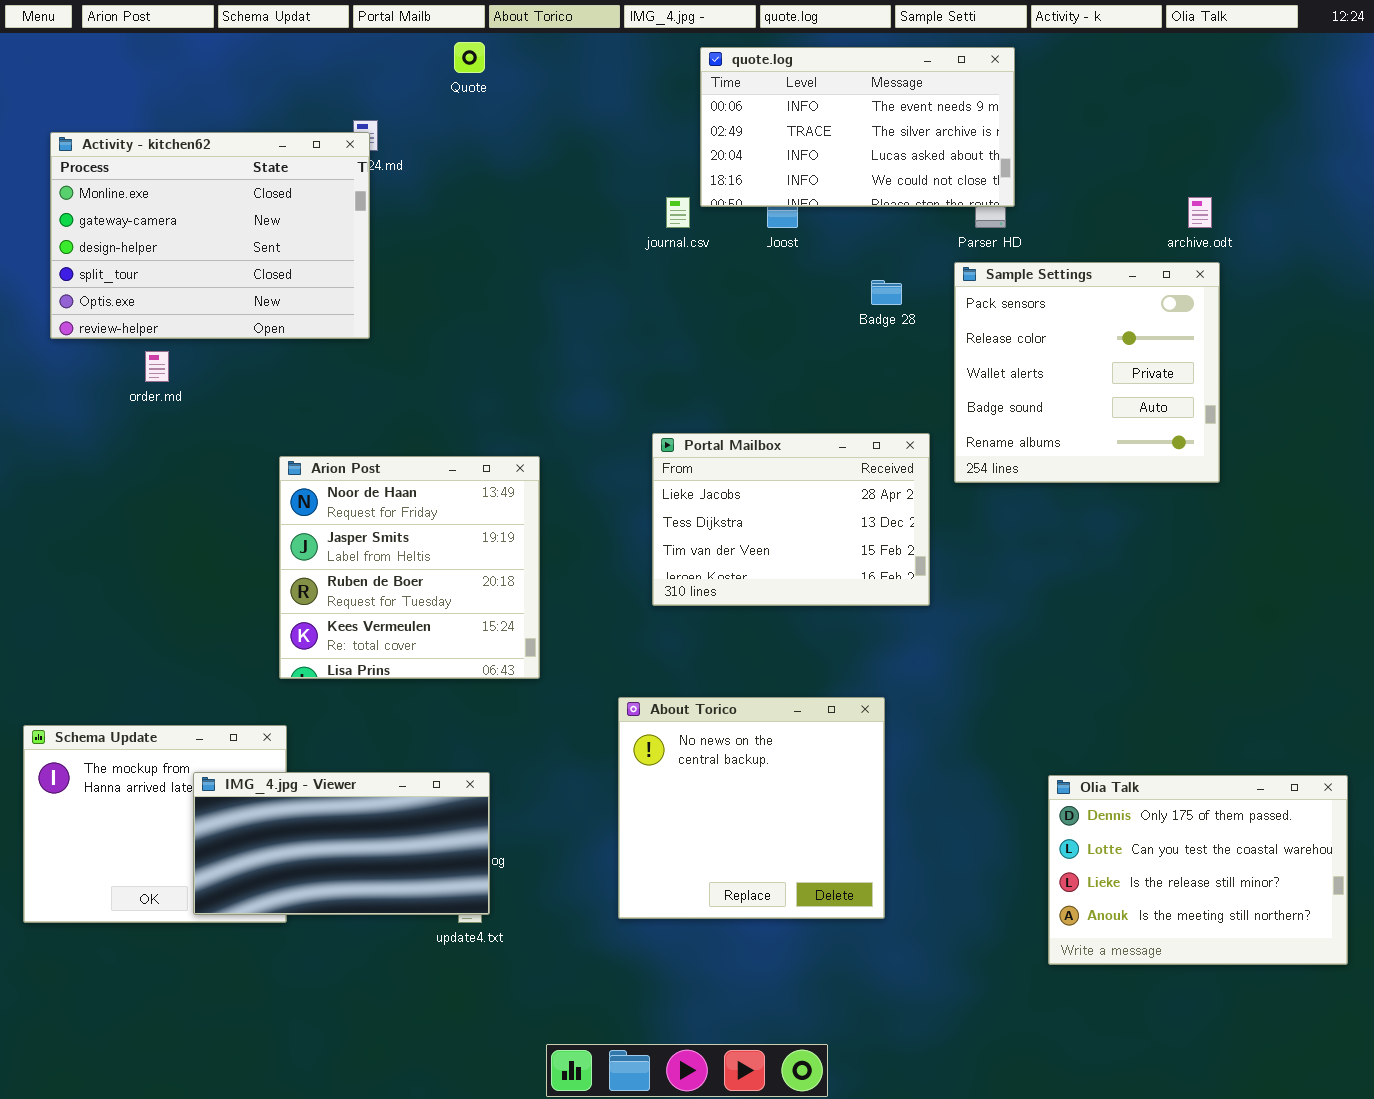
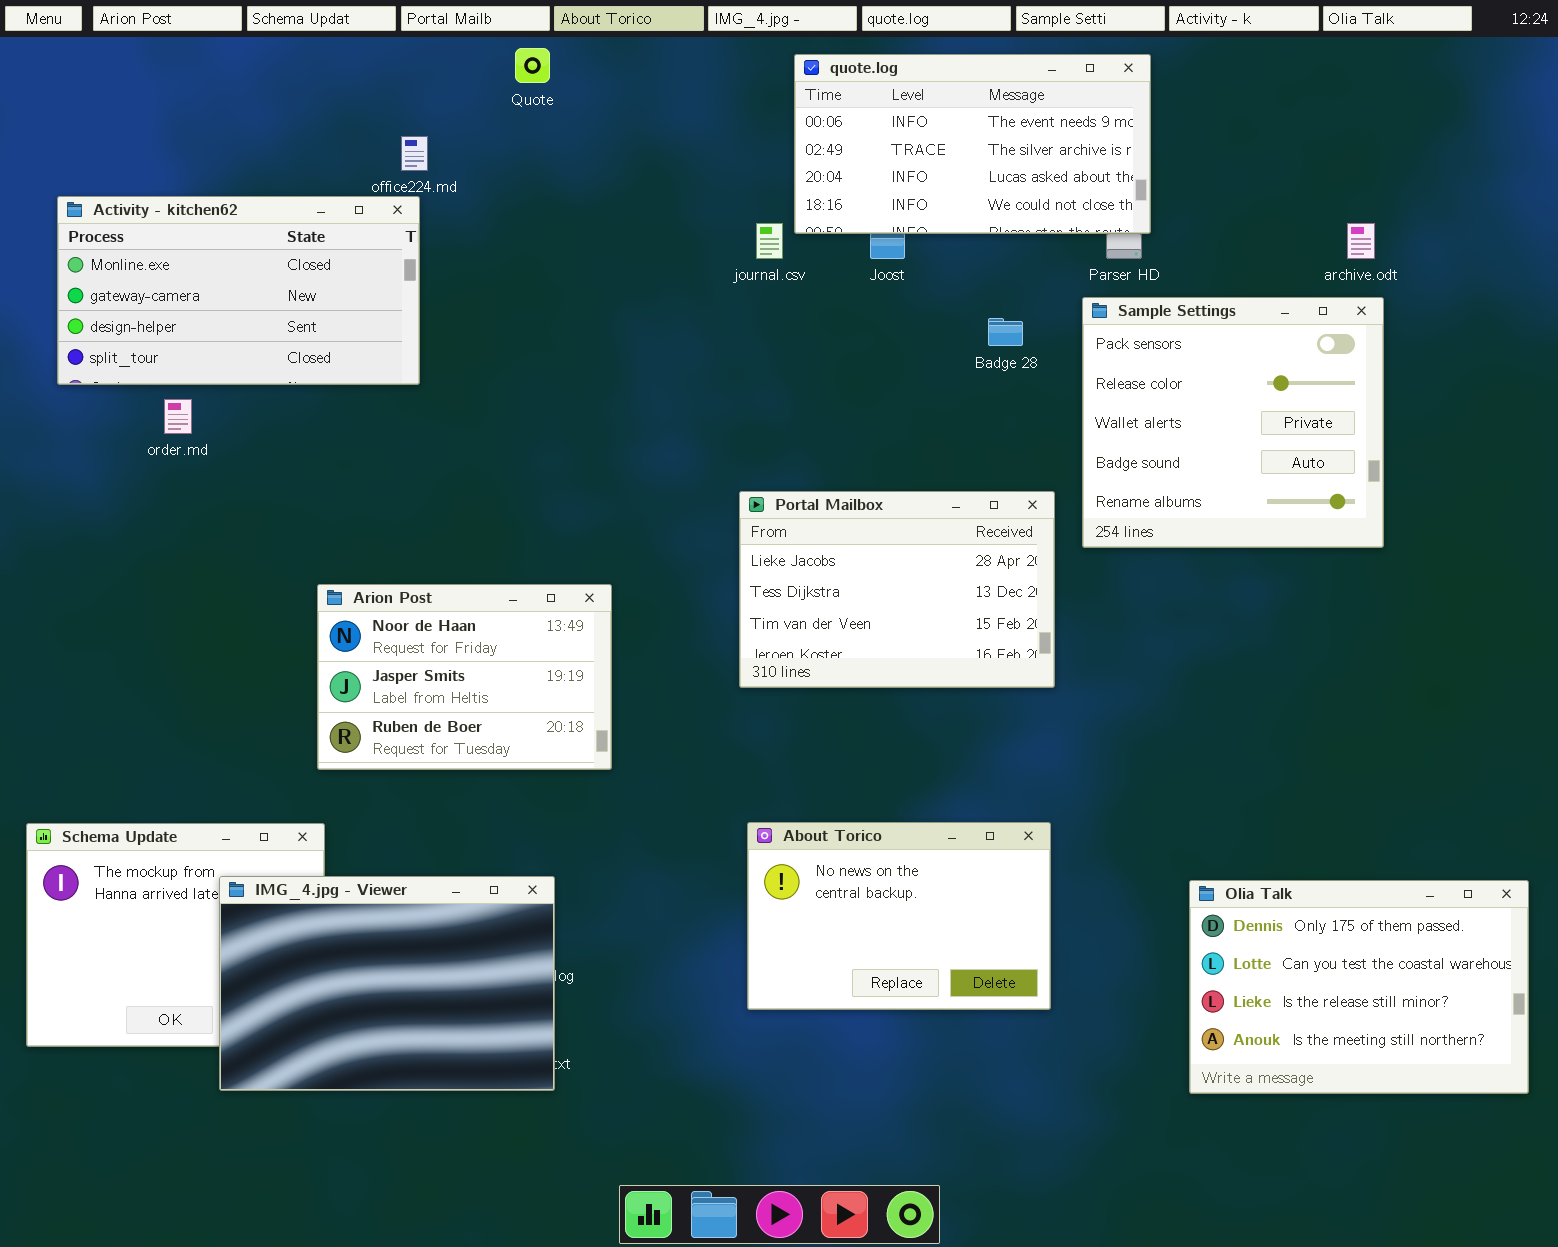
Activity - kitchen62: [50,132,370,339] -> [57,196,420,385], resized
Arion Post: [279,456,540,679] -> [317,584,612,770], resized
About Torico: [618,697,885,919] -> [747,822,1051,1010], moved, resized
IMG_4.jpg - Viewer: [193,772,490,915] -> [219,876,555,1091], resized

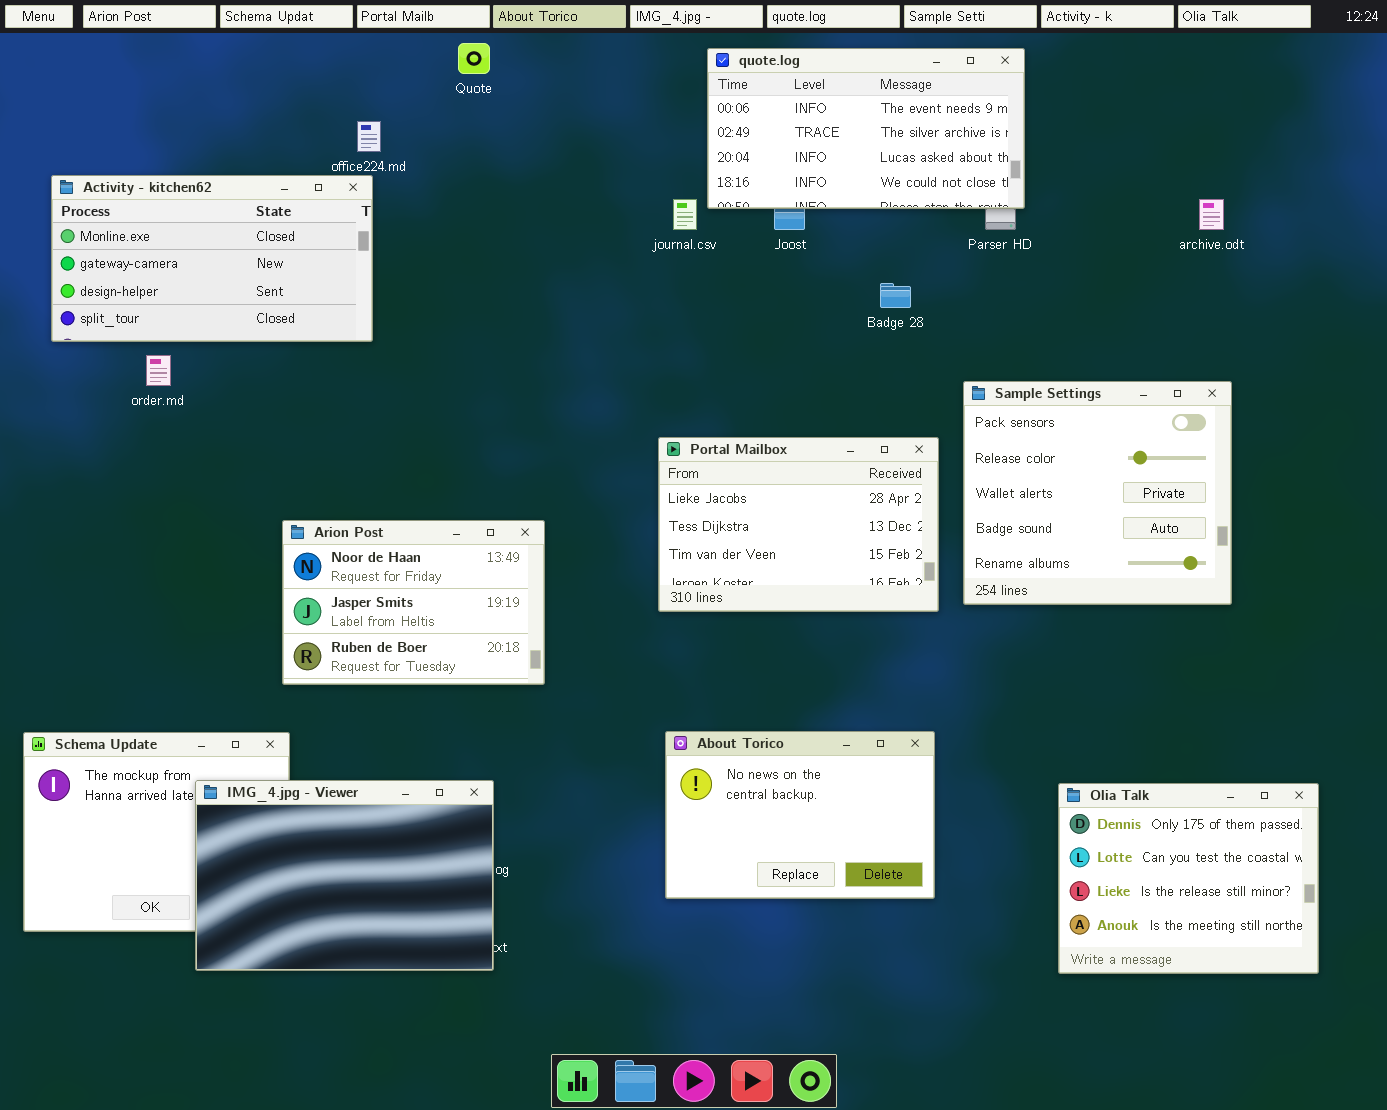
Sample Settings: [1082,297,1384,548] -> [963,381,1232,605], moved
Olia Talk: [1189,880,1529,1094] -> [1058,783,1319,974], resized

